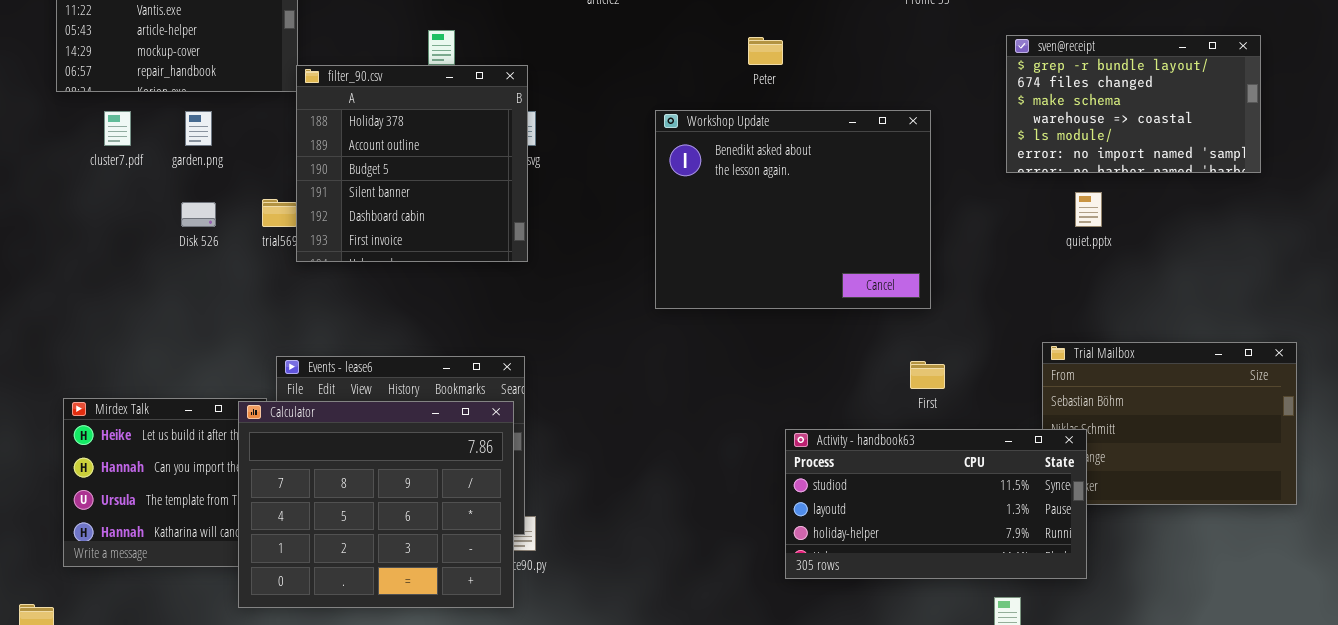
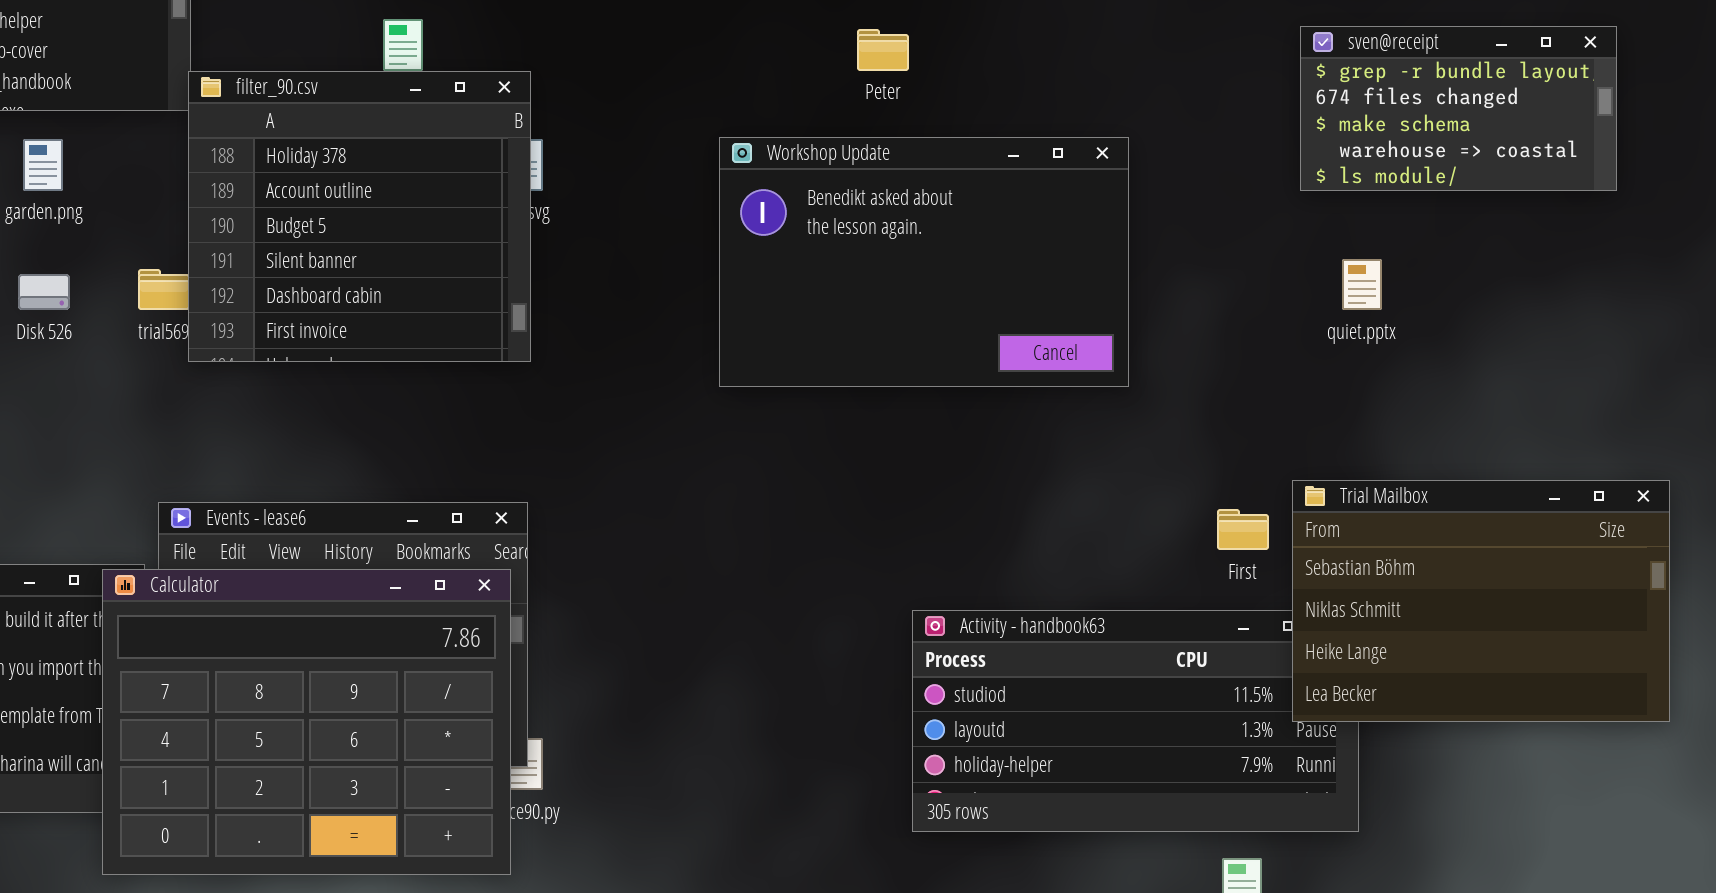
sven@receipt: [1006,35,1261,173] -> [1300,26,1617,191], resized
Workshop Update: [655,110,931,309] -> [719,137,1129,387], resized
Trial Mailbox: [1042,342,1297,505] -> [1292,480,1670,722], raised
First: [910,361,945,389] -> [1217,509,1269,550], moved

